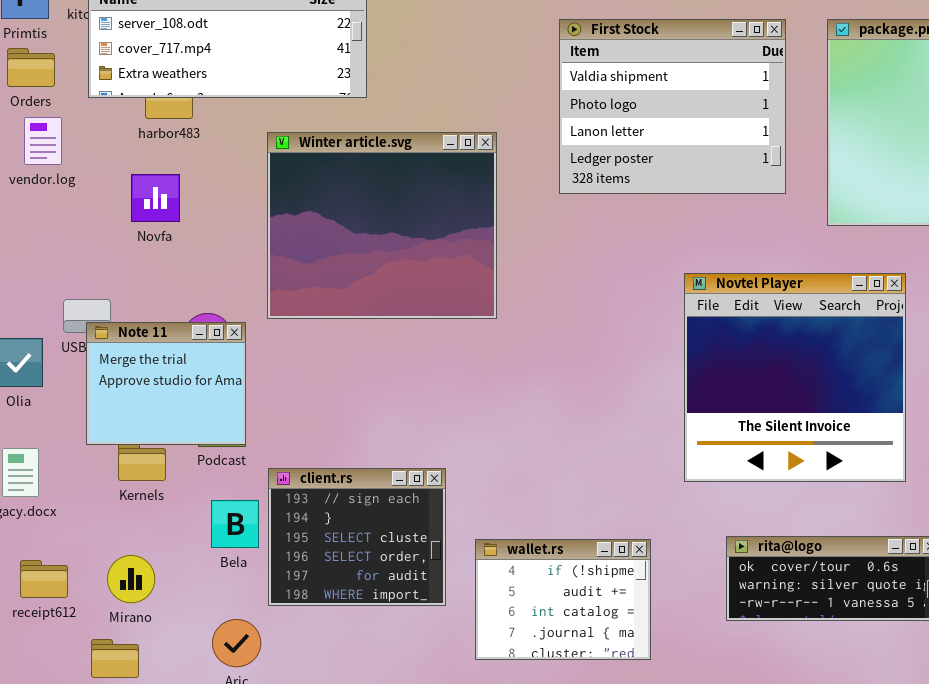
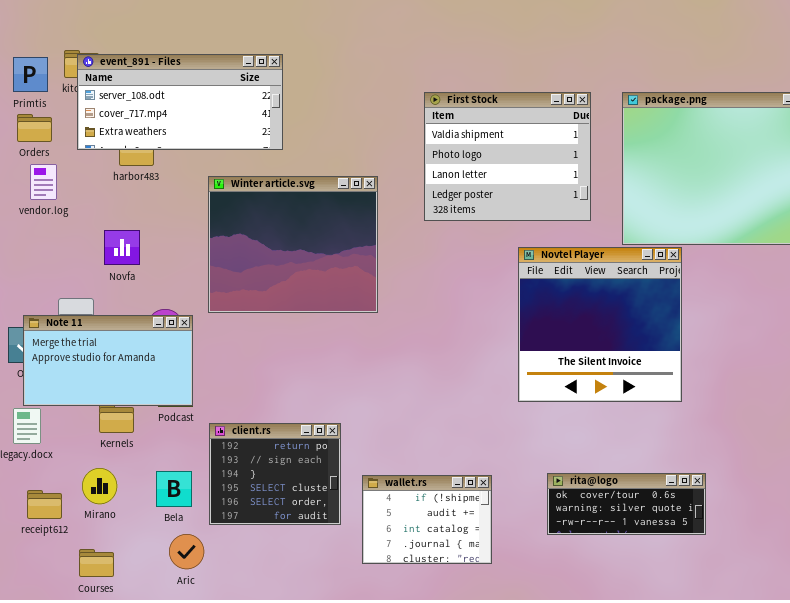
Novfa: [131,174,180,222] -> [104,230,140,265], moved
Novtel Player: [684,273,906,482] -> [518,247,682,402], moved
Note 11: [86,322,246,445] -> [23,315,193,406], resized
client.rs: [268,468,446,606] -> [209,423,341,525], scrolled up 1 row
Bela: [211,500,259,548] -> [156,471,192,507], moved
Mirano: [107,555,155,603] -> [82,468,117,504], moved

